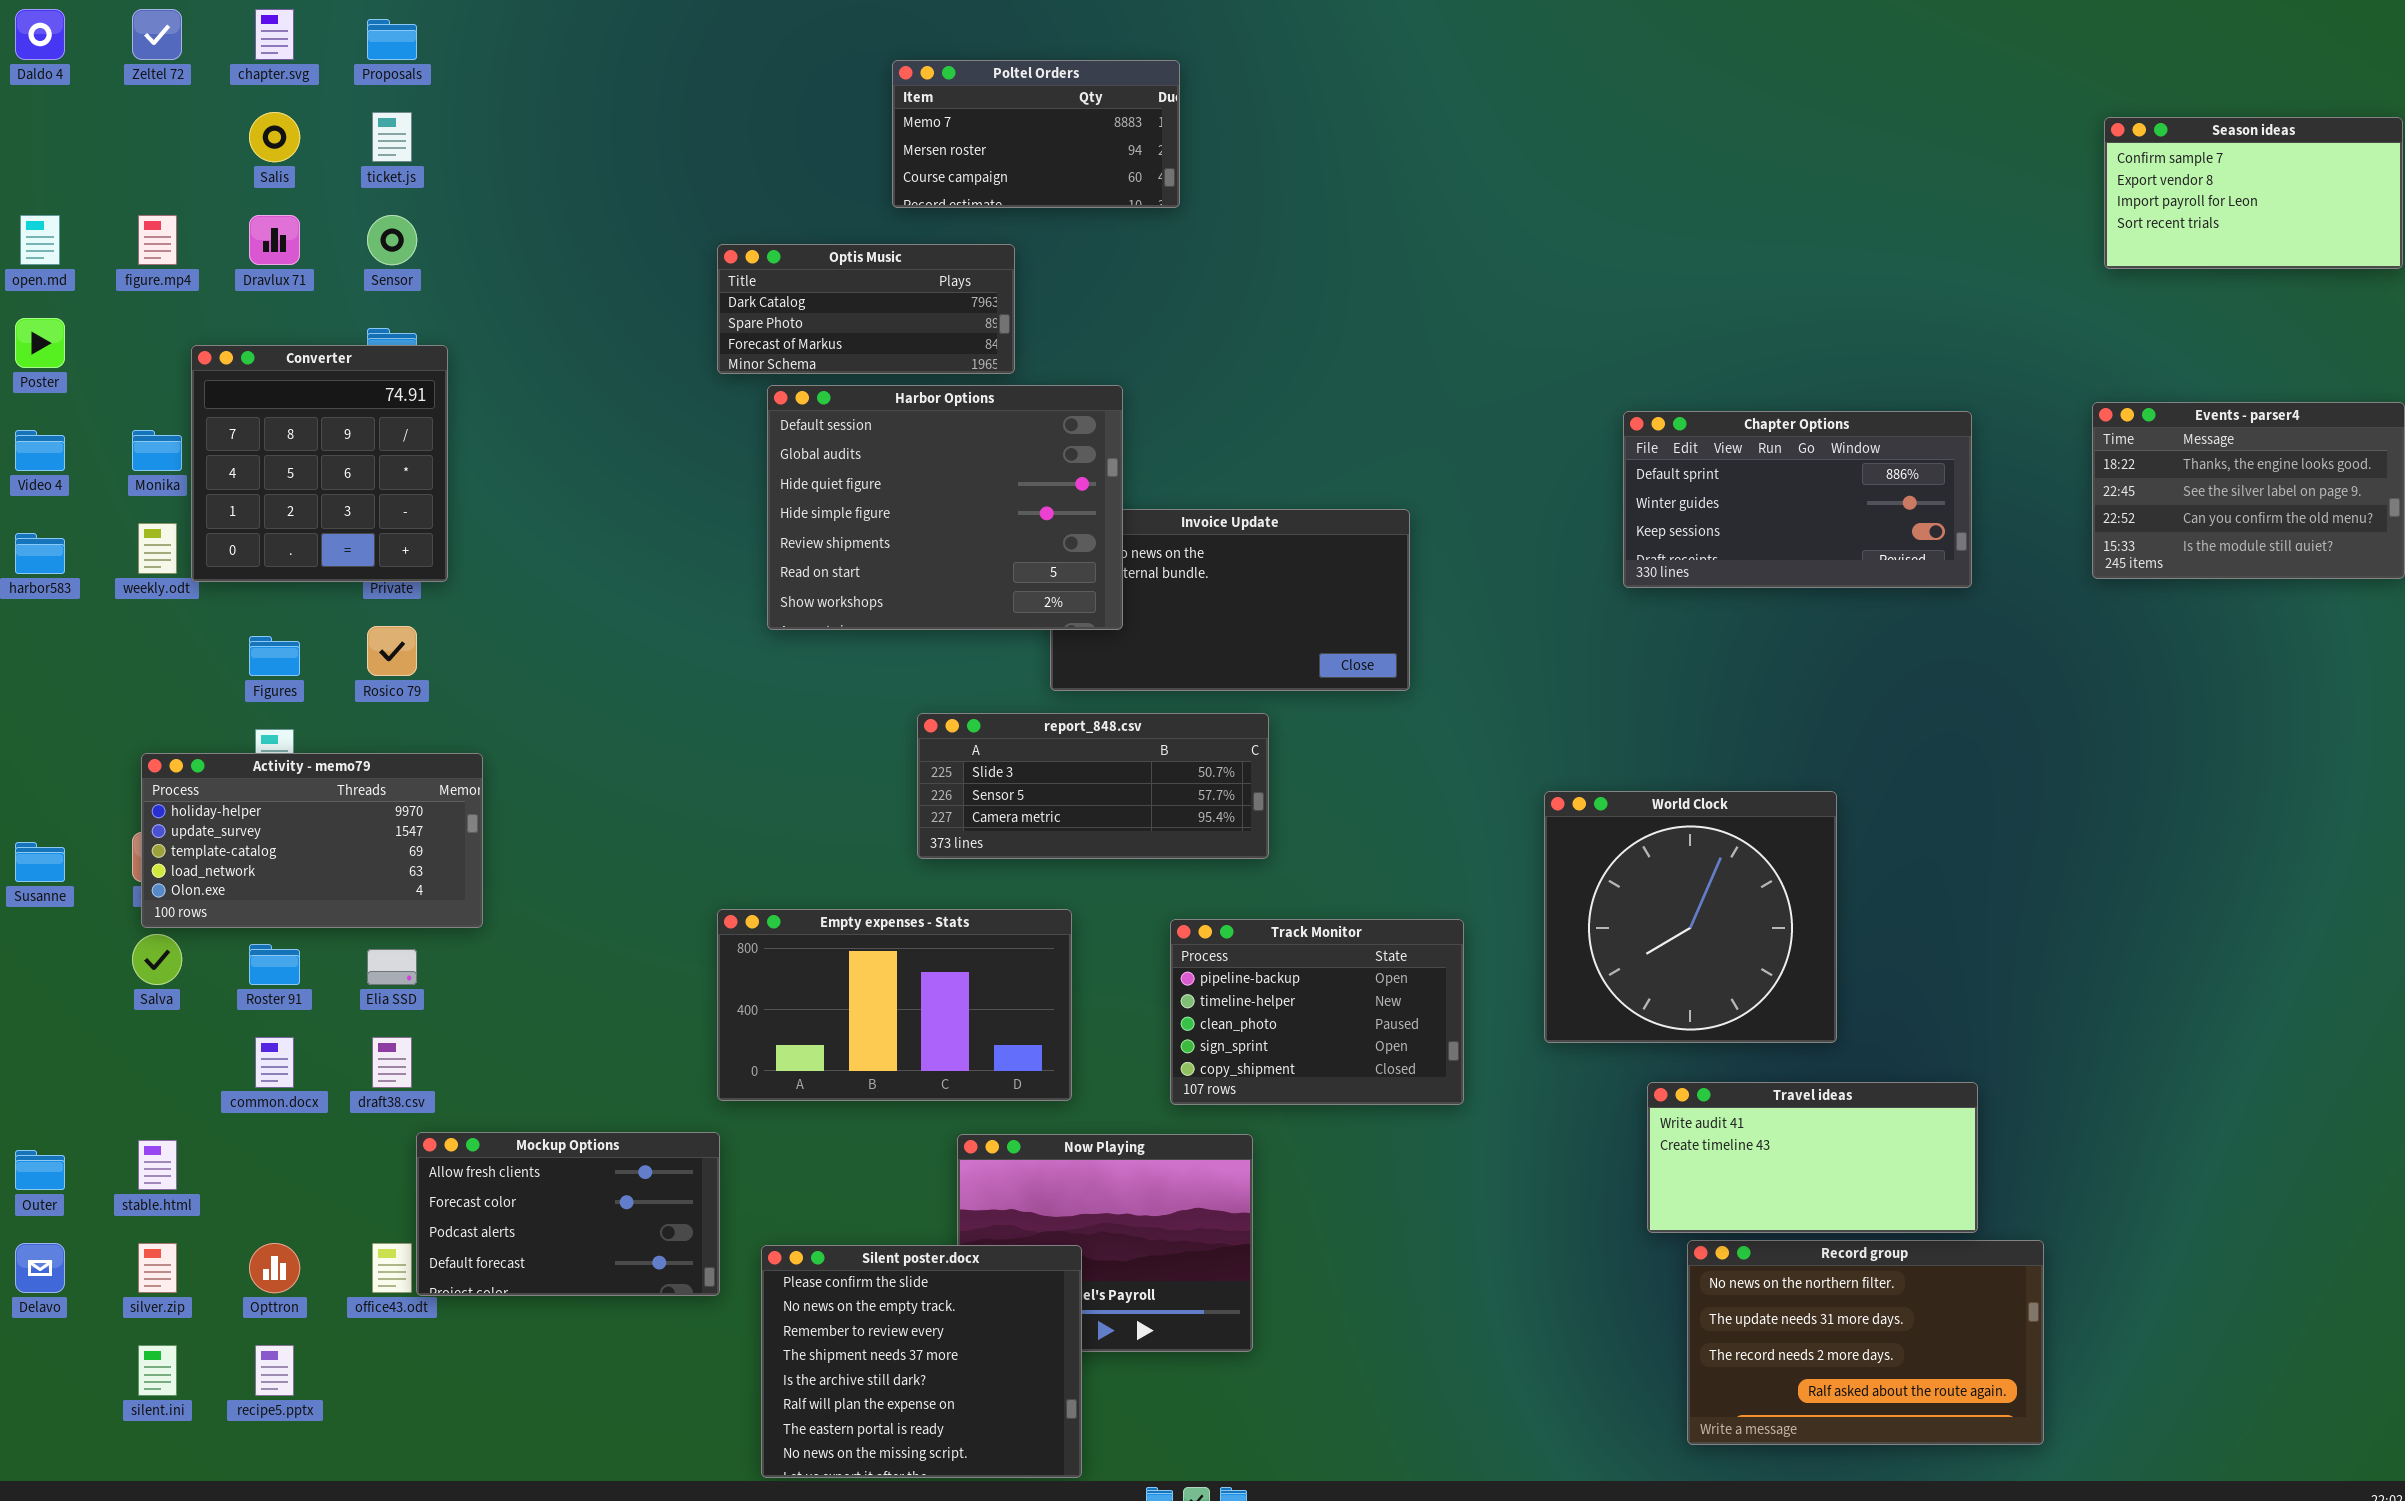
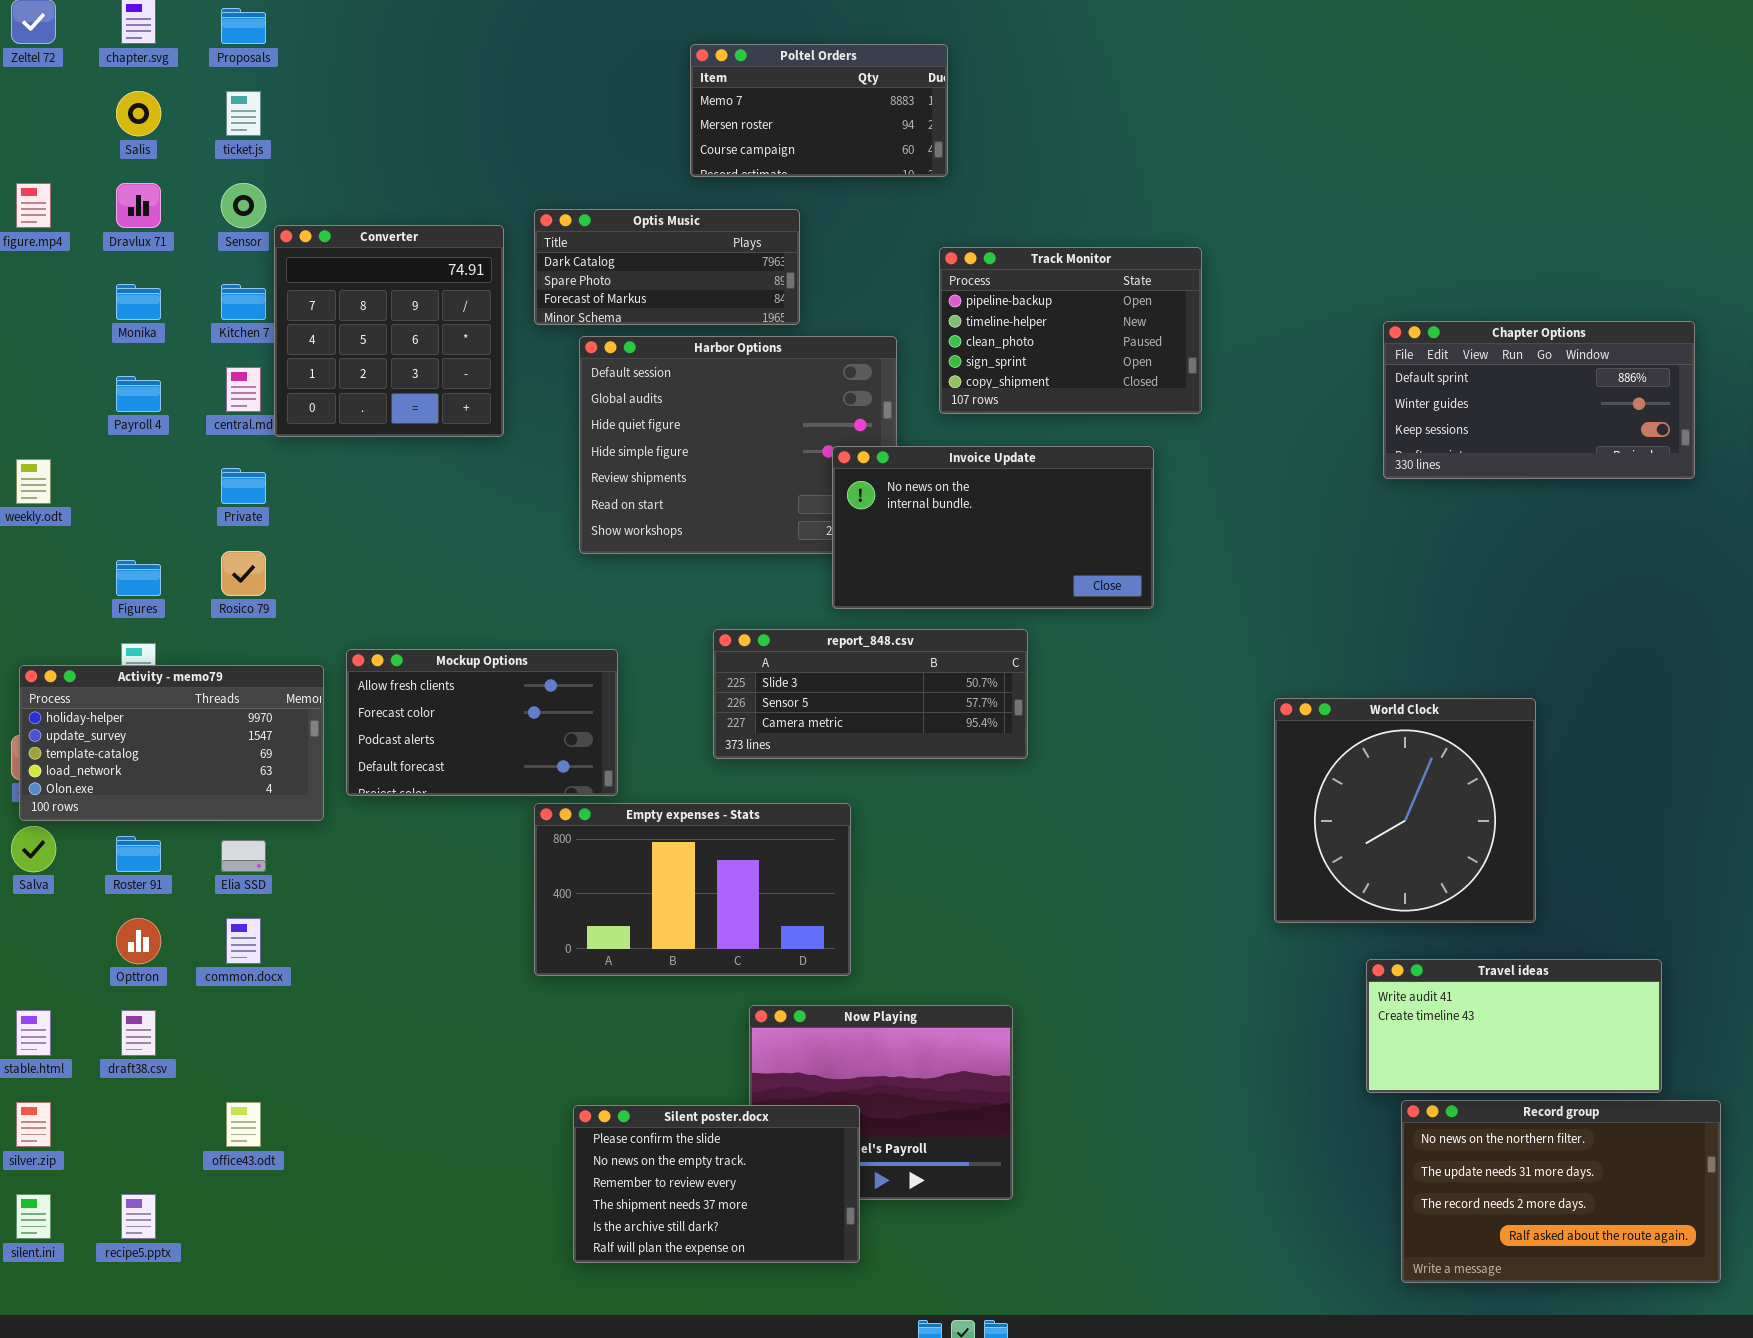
Converter: [191,345,448,582] -> [274,225,504,437], moved
Chapter Options: [1623,411,1972,588] -> [1383,321,1695,479], moved
Monika: [132,430,182,471] -> [116,284,161,320], moved
Invoice Update: [1050,509,1410,691] -> [832,446,1154,609], raised
Track Monitor: [1170,919,1464,1105] -> [939,247,1202,414], moved
common.docx: [255,1037,294,1088] -> [226,918,261,964], moved
draft38.csv: [372,1037,412,1088] -> [121,1010,156,1056], moved
Mockup Options: [416,1132,720,1296] -> [346,649,618,796], moved
Opttron: [249,1243,300,1293] -> [116,918,161,964], moved
Silent poster.docx: [761,1245,1082,1478] -> [573,1105,860,1263], resized

